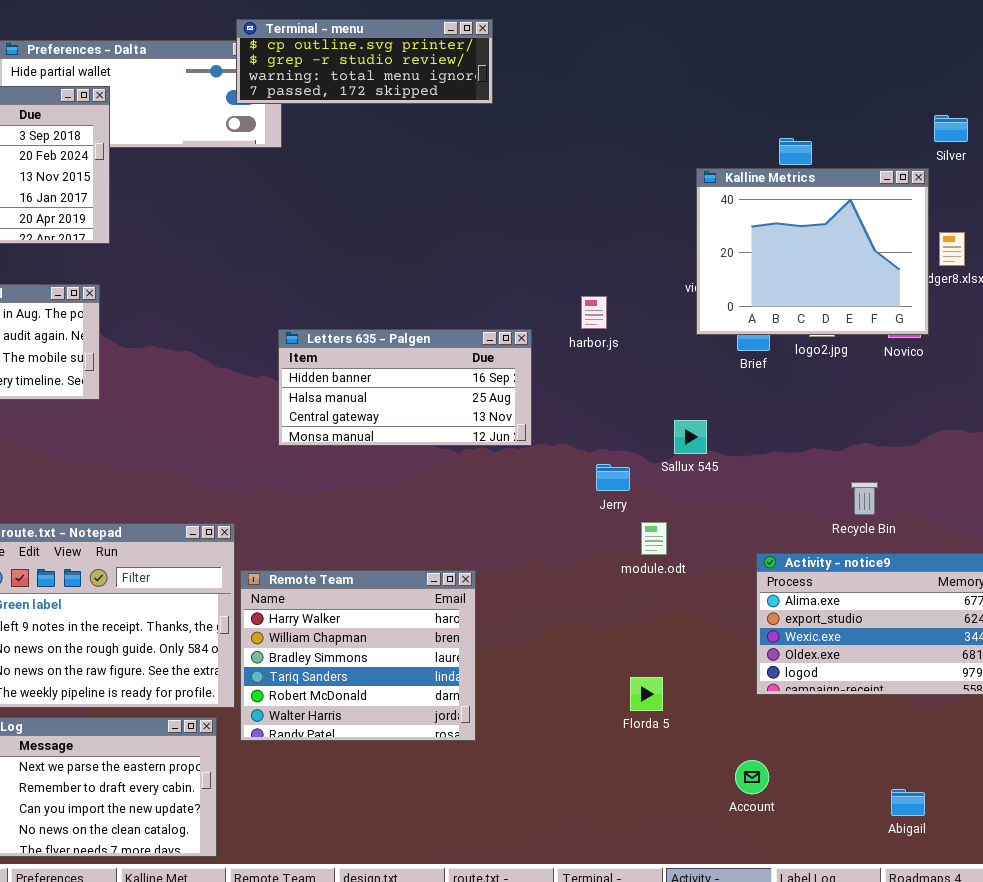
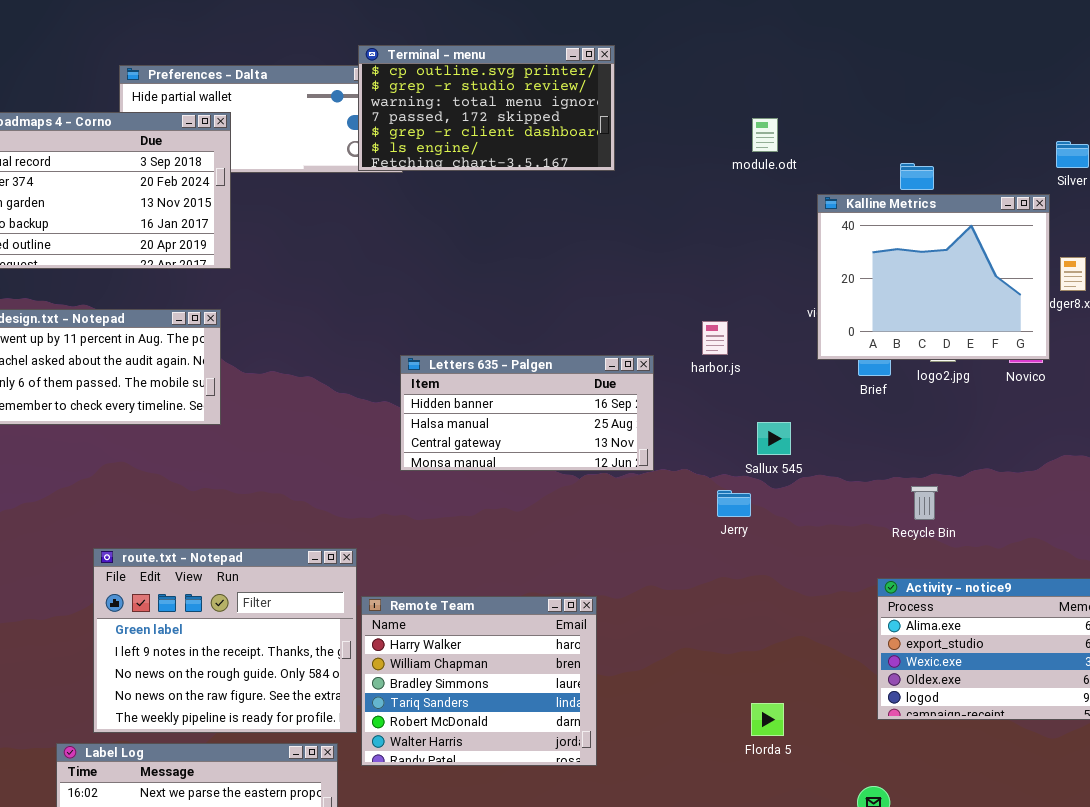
Terminal - menu: [236,19,493,104] -> [358,45,615,171], resized
Sallux 545: [674,420,707,454] -> [757,422,791,455], moved
Recycle Bin: [851,482,878,515] -> [911,486,938,520], moved
module.odt: [641,522,667,555] -> [752,118,778,152], moved

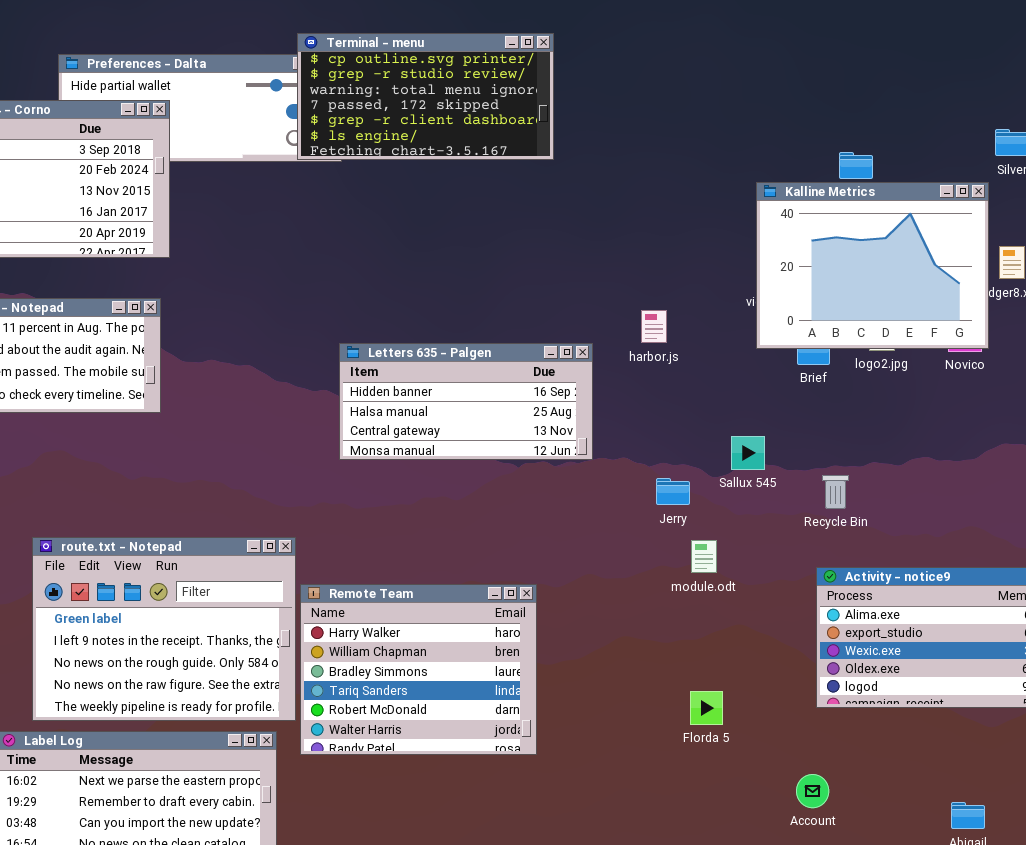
module.odt: [752,118,778,152] -> [691,540,717,573], moved
Sallux 545: [757,422,791,455] -> [731,436,765,470], moved
Recycle Bin: [911,486,938,520] -> [822,475,849,509], moved

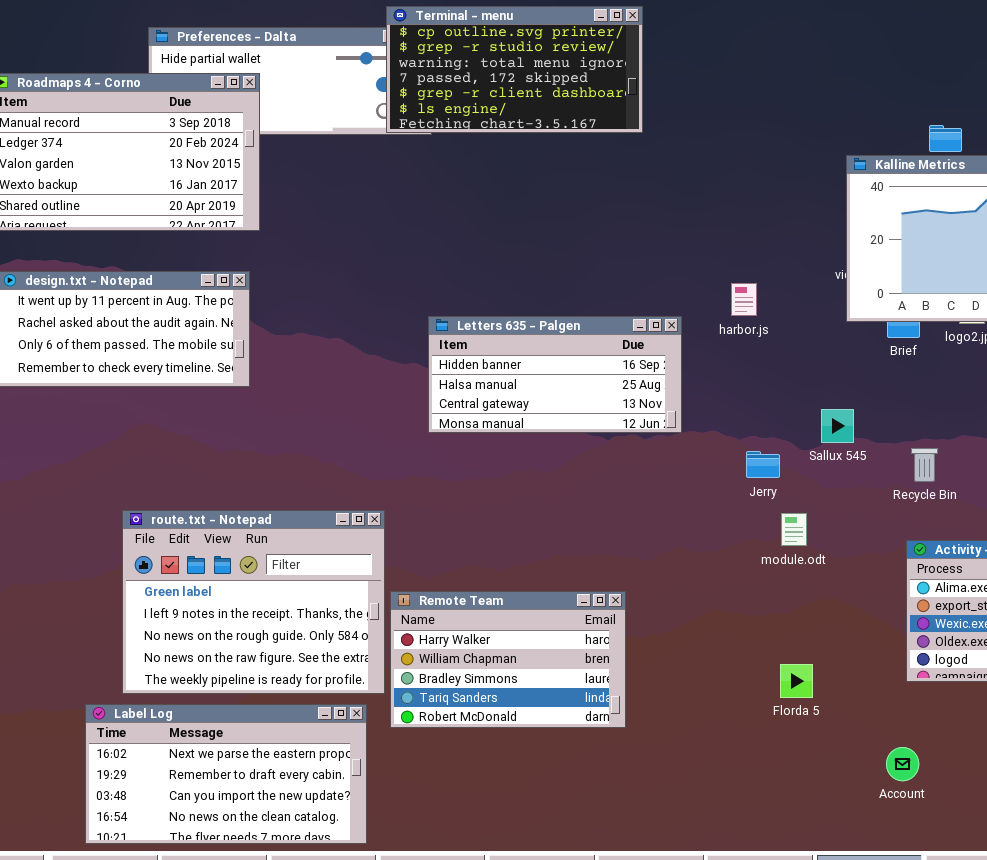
Remote Team: [300,584,537,755] -> [390,591,626,728], resized

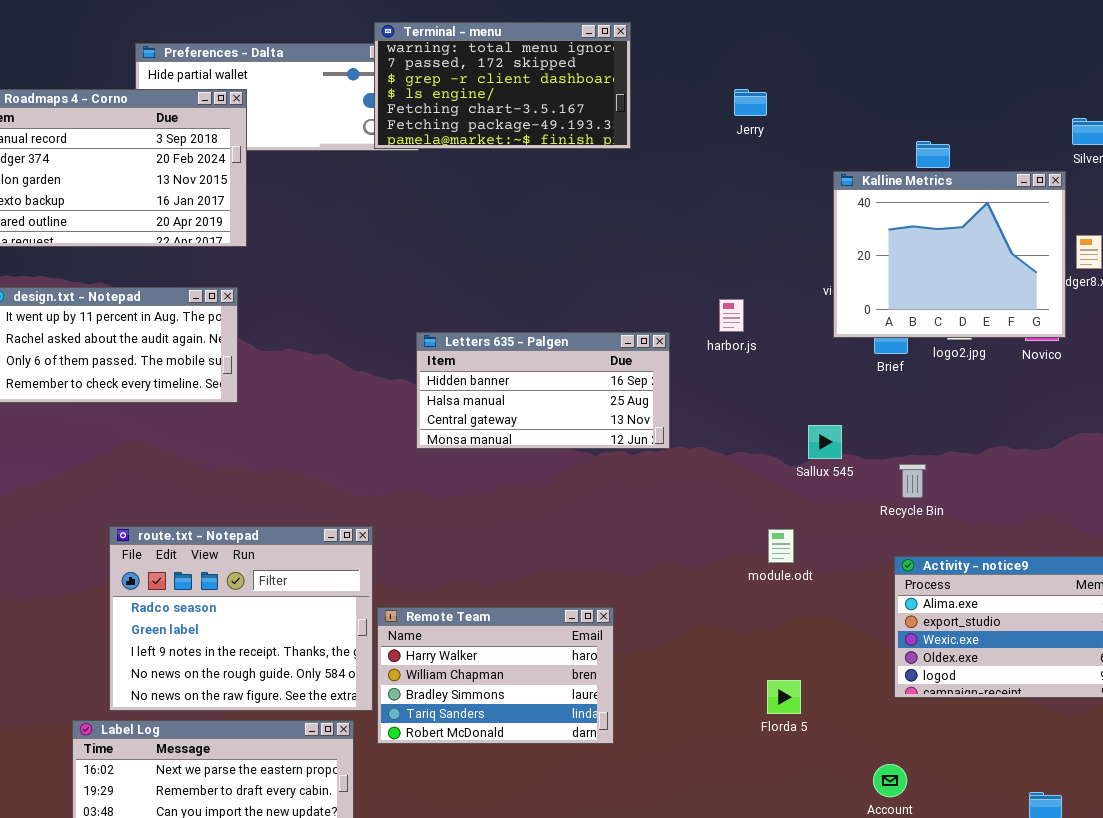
Terminal - menu: [386,6,643,133] -> [374,22,631,149], scrolled down 2 rows
Jerry: [746,451,780,478] -> [734,89,767,116], moved
route.txt - Notepad: [122,510,385,694] -> [109,526,373,711], scrolled up 1 row

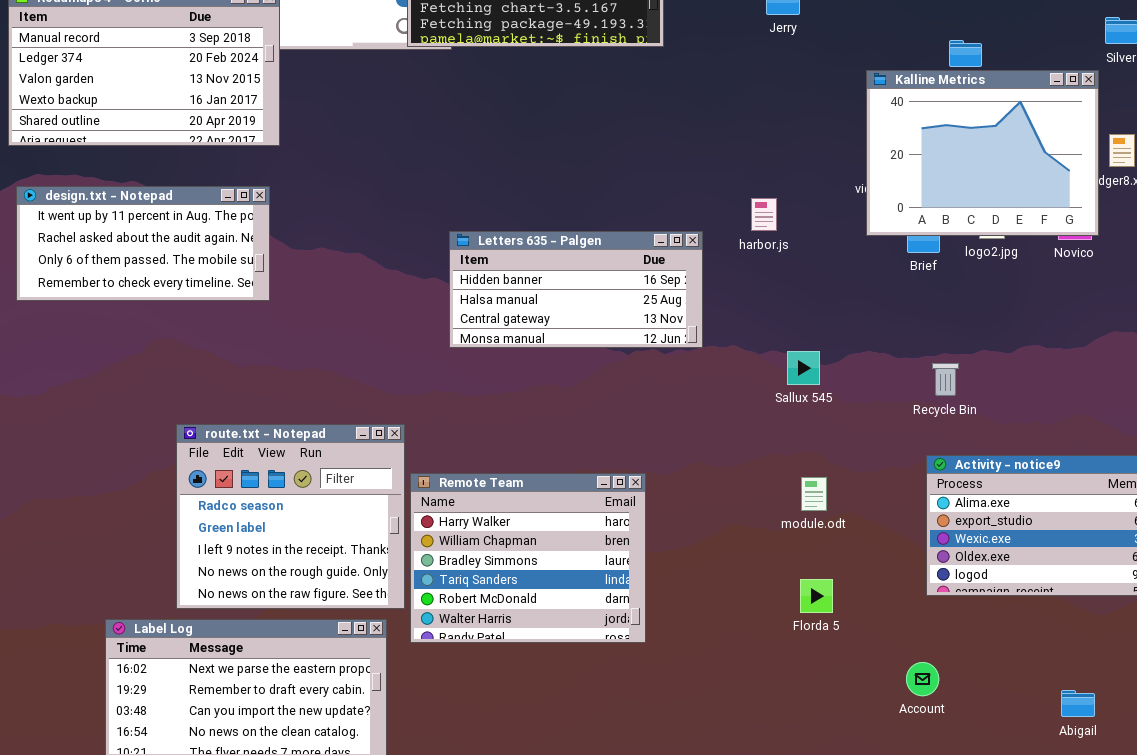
Sallux 545: [808,425,842,459] -> [787,351,820,385], moved
route.txt - Notepad: [109,526,373,711] -> [176,424,405,609], resized
module.odt: [768,529,794,563] -> [801,477,827,511], moved
Remote Team: [377,607,614,744] -> [410,473,646,643], resized

